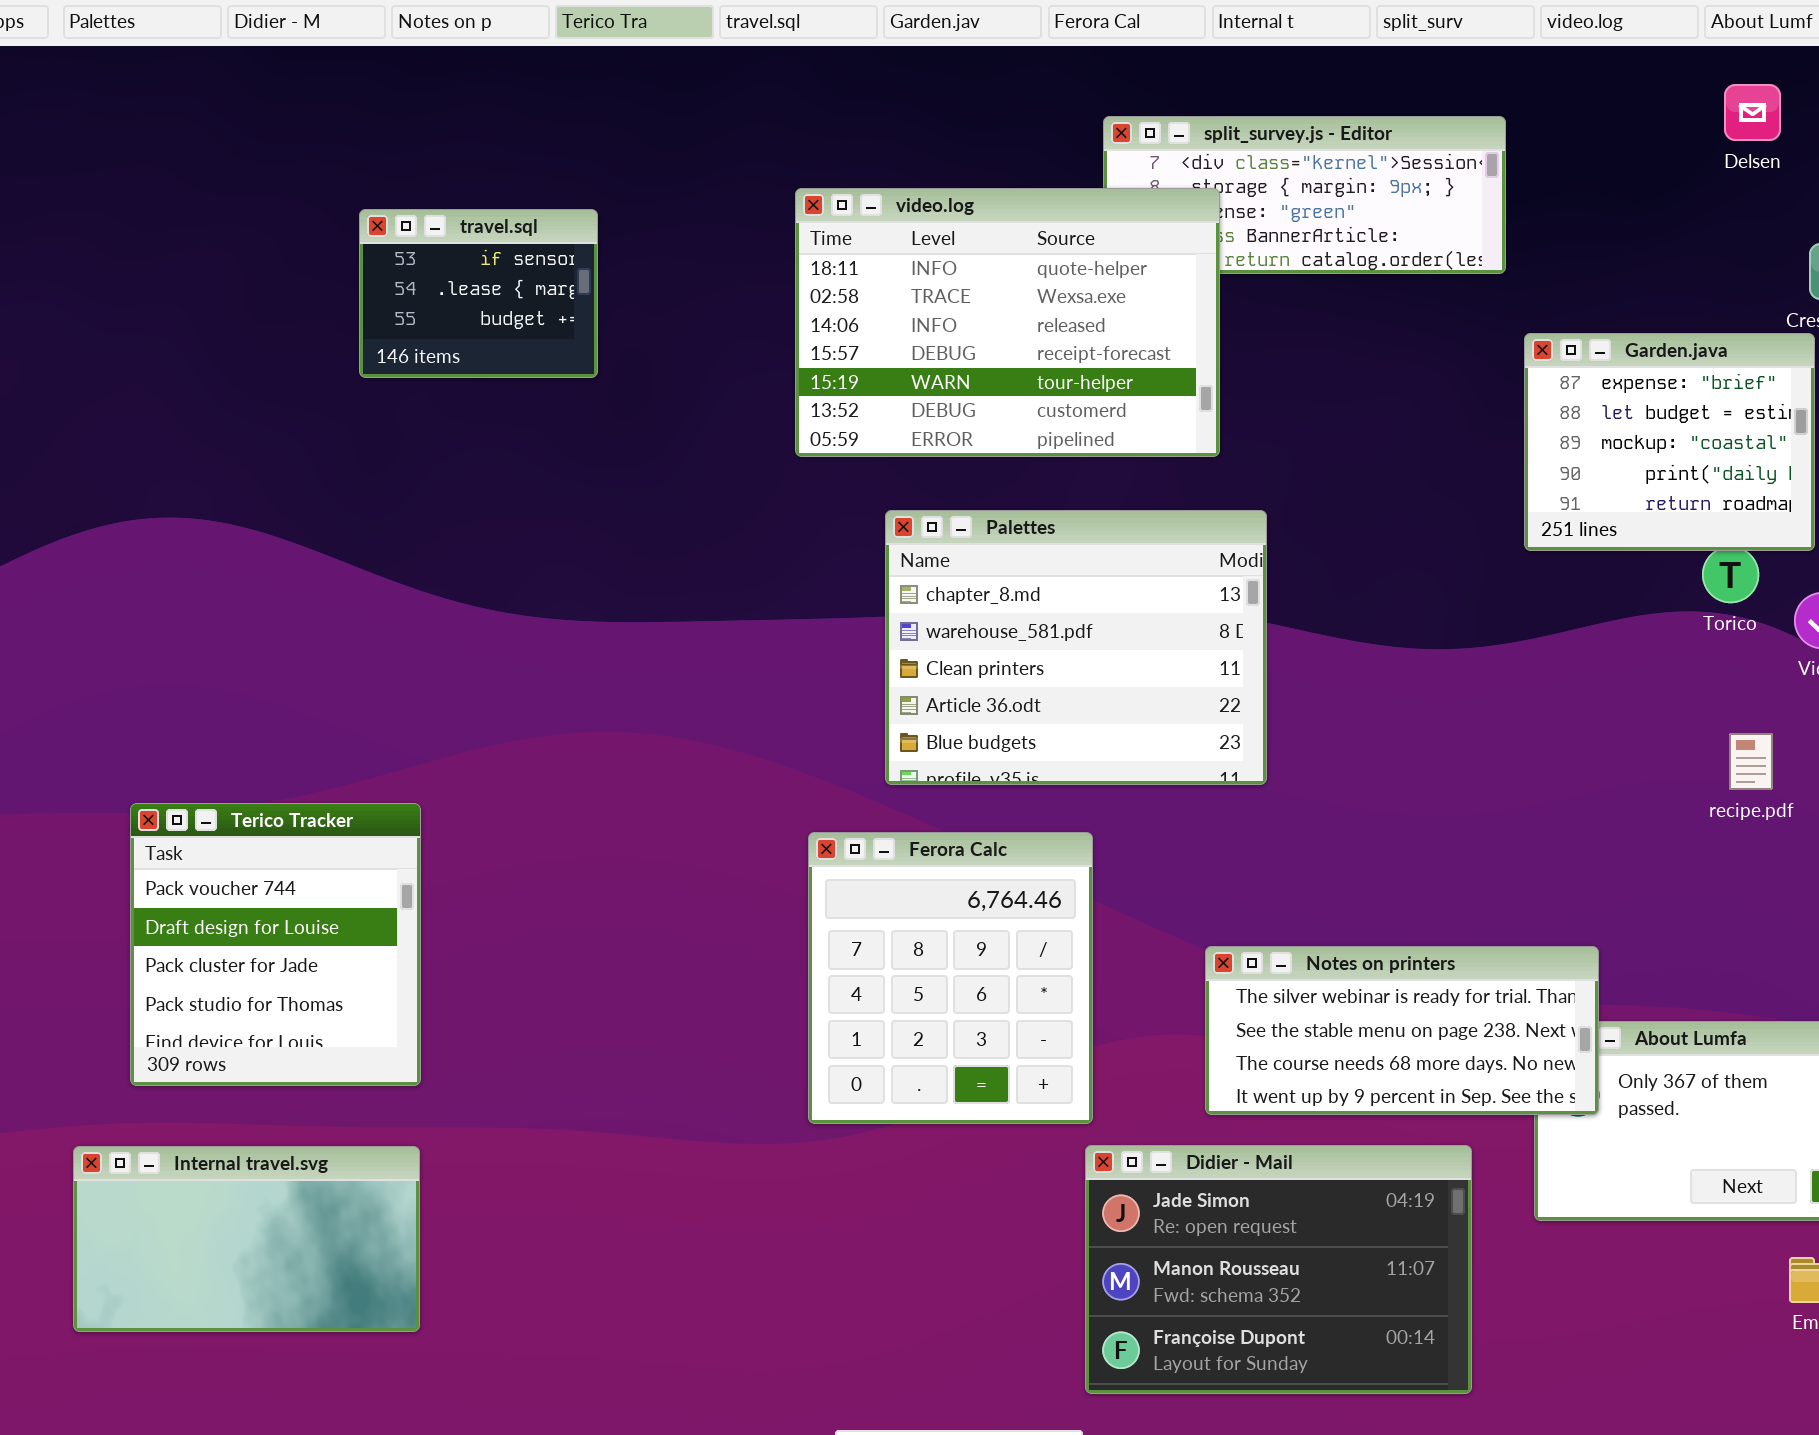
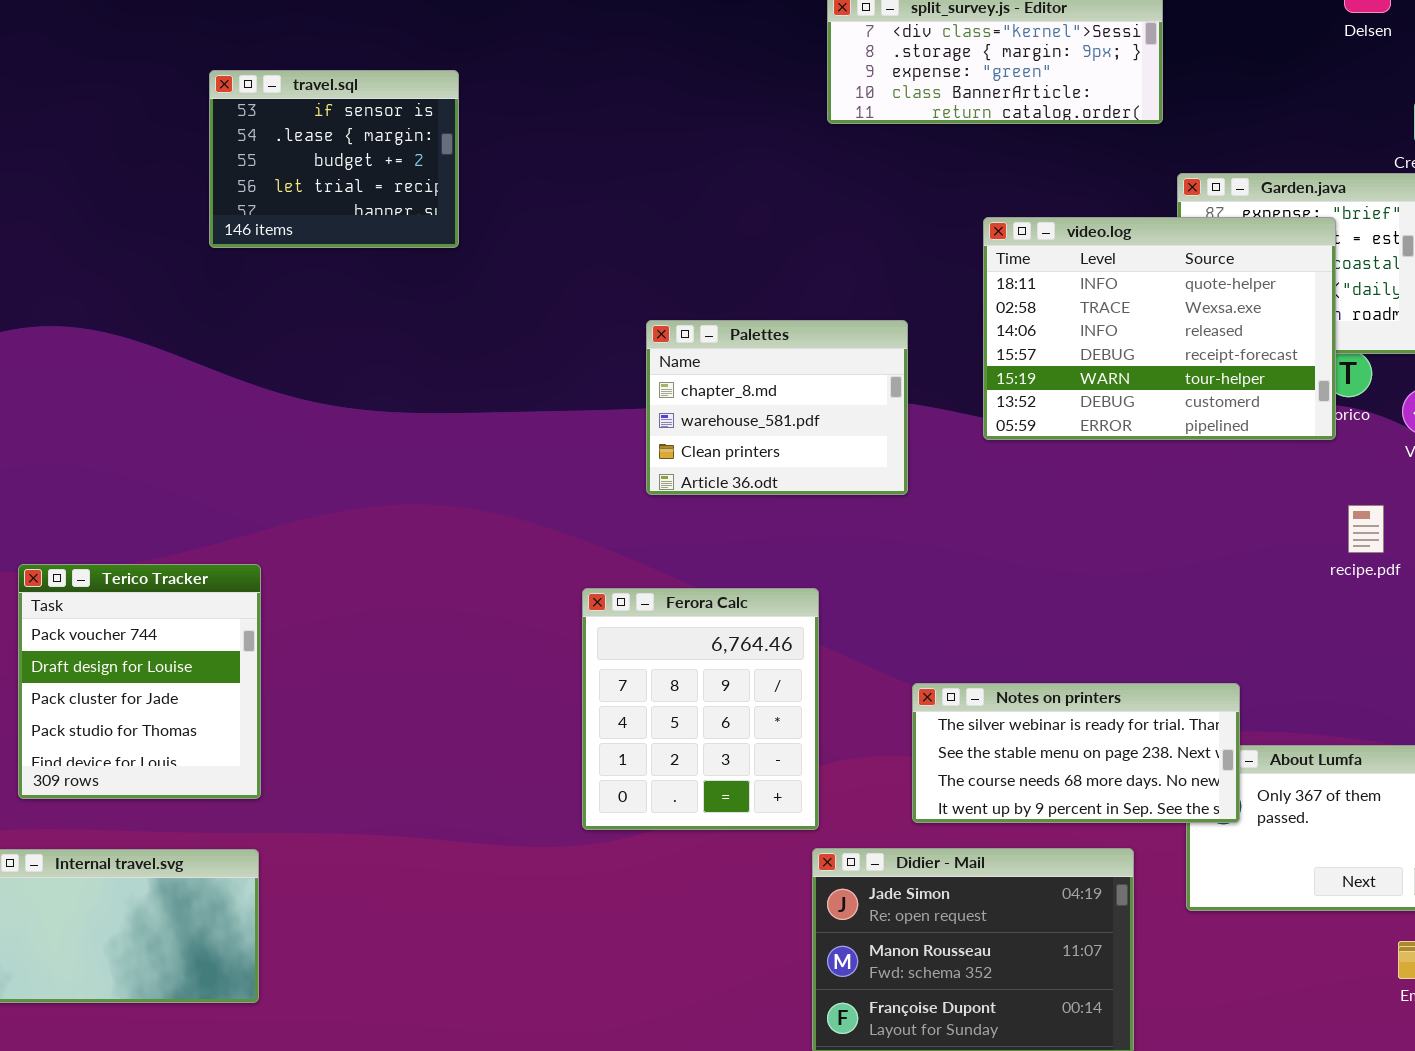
video.log: [795,188,1220,457] -> [983,217,1336,440], moved
travel.sql: [359,209,598,378] -> [209,70,459,248], resized
Palettes: [885,510,1267,785] -> [646,320,908,495], resized

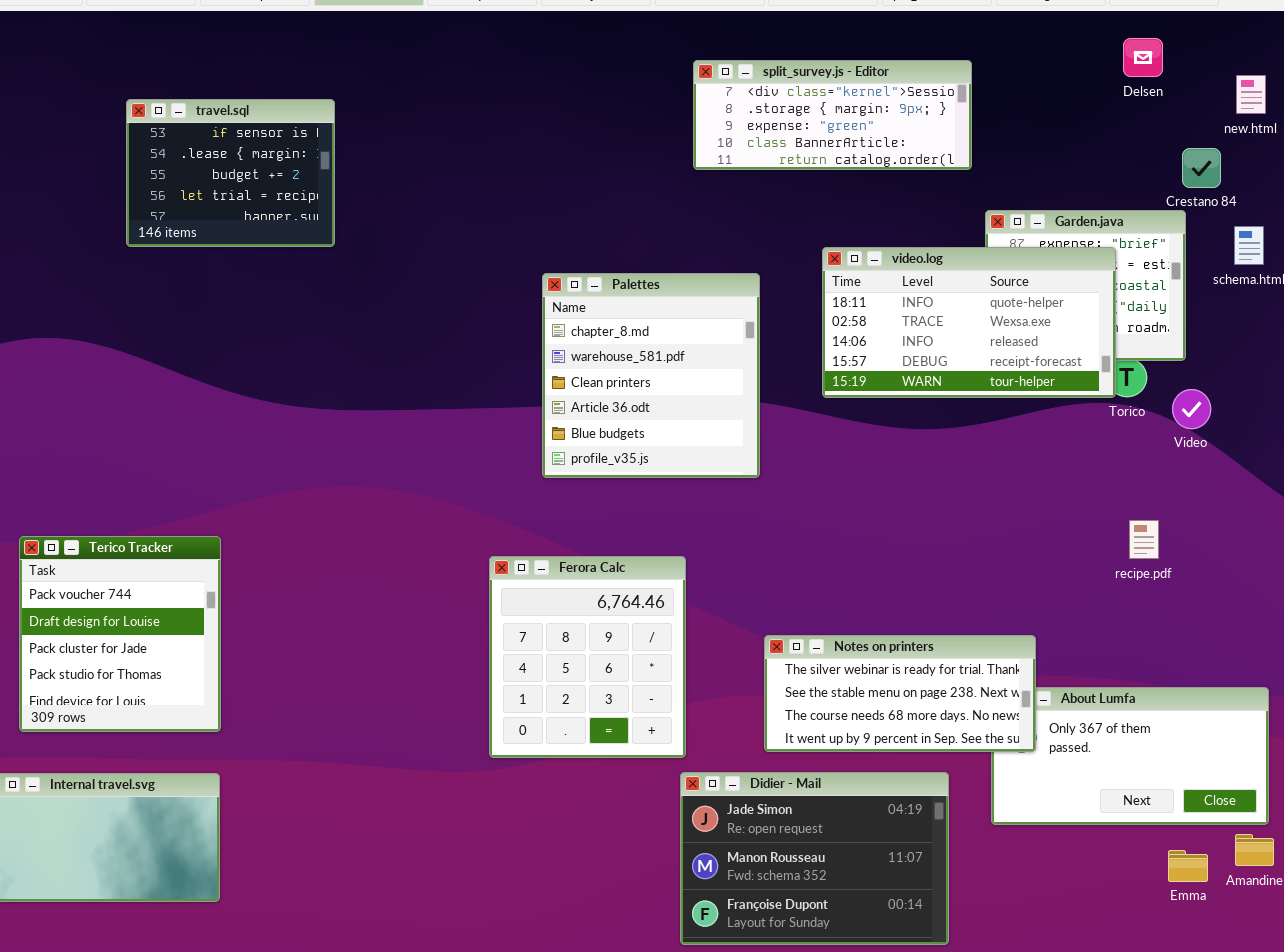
travel.sql: [209,70,459,248] -> [126,99,335,247], moved
video.log: [983,217,1336,440] -> [822,247,1116,398], resized
Palettes: [646,320,908,495] -> [542,273,760,478], resized
recipe.pdf: [1348,505,1384,553] -> [1129,520,1159,559], moved

